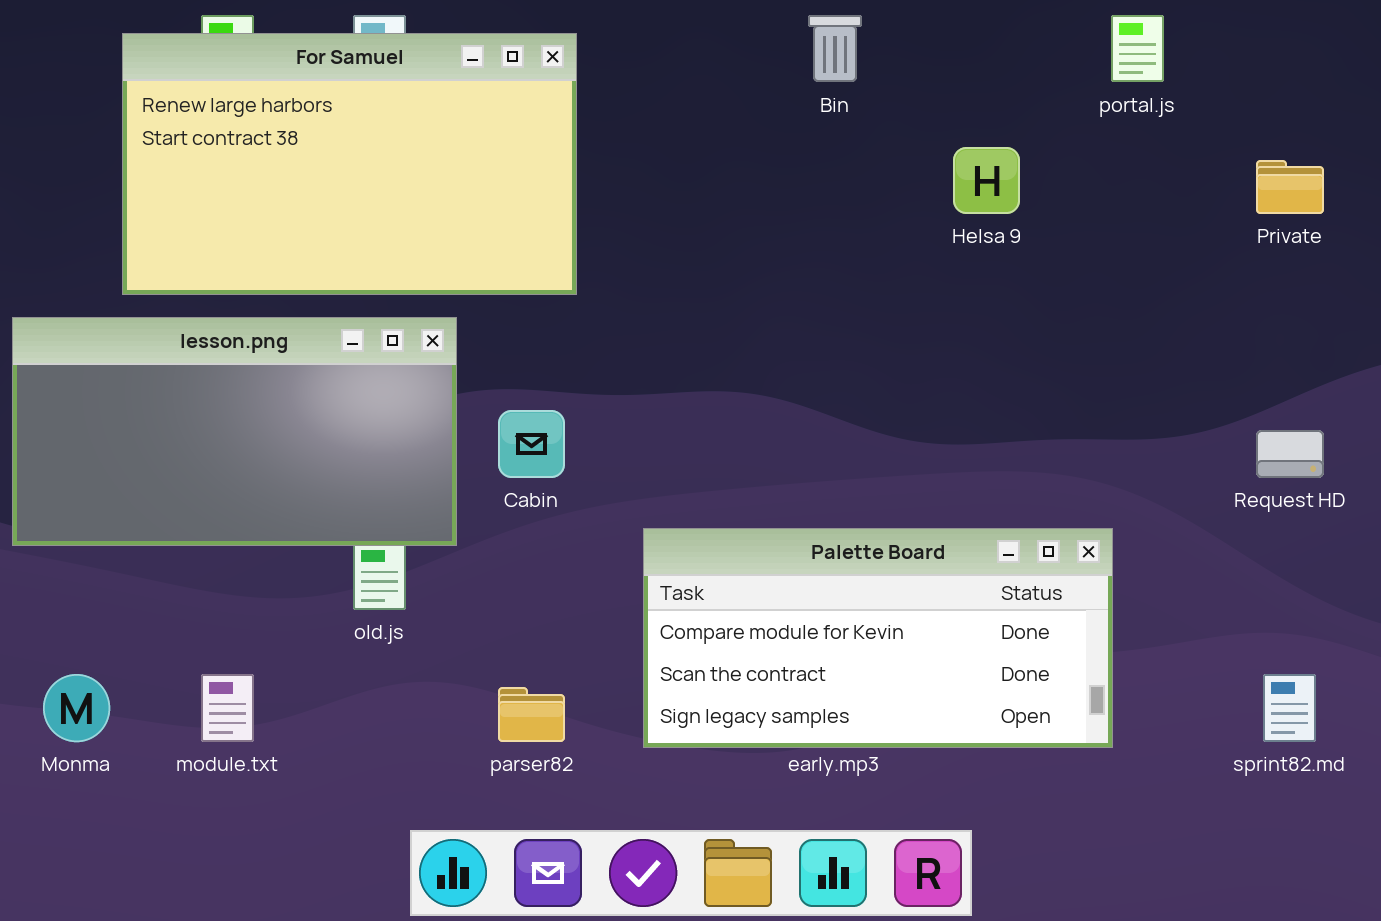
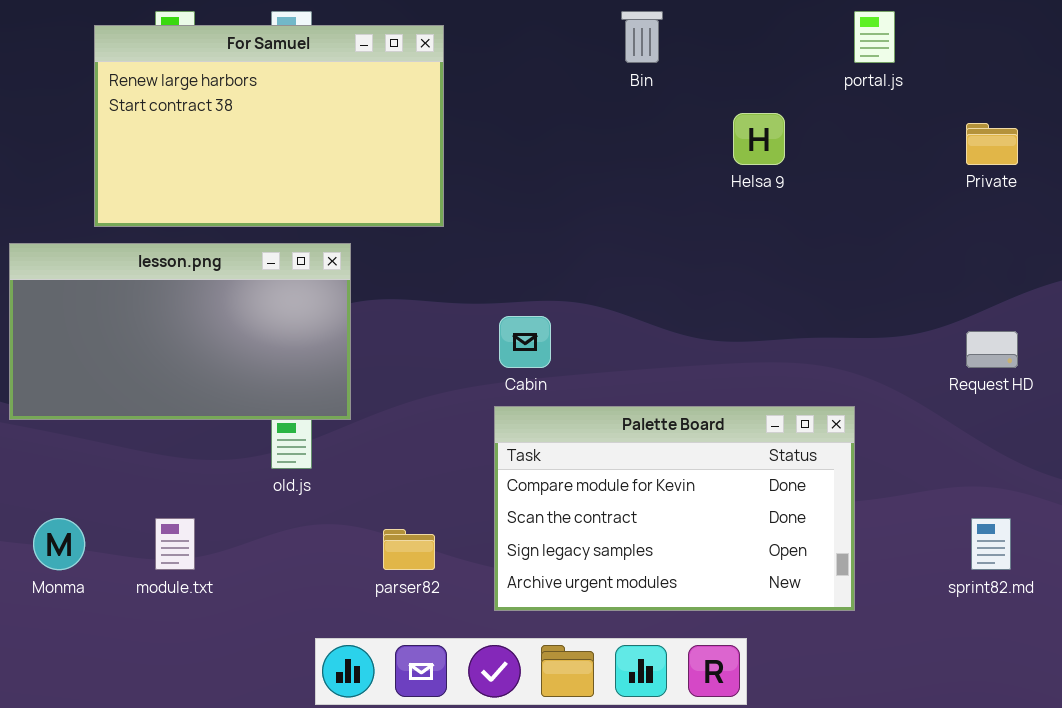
Cabin: [498,410,565,478] -> [499,316,551,368], moved
Palette Board: [643,528,1113,748] -> [494,406,855,611], resized

